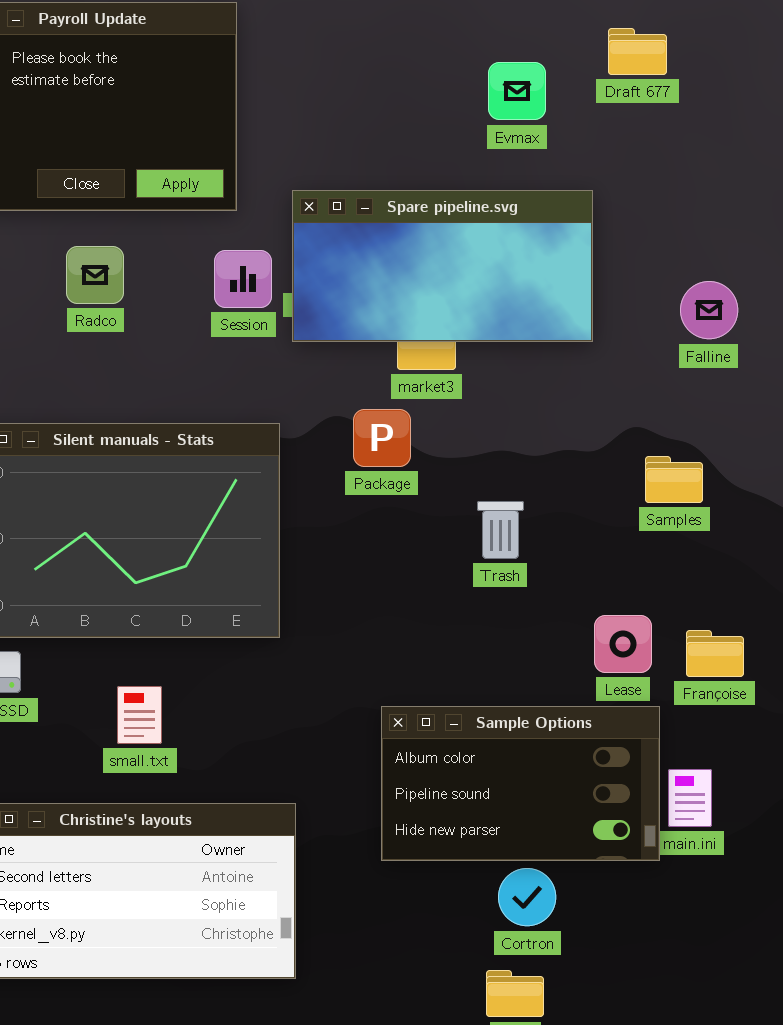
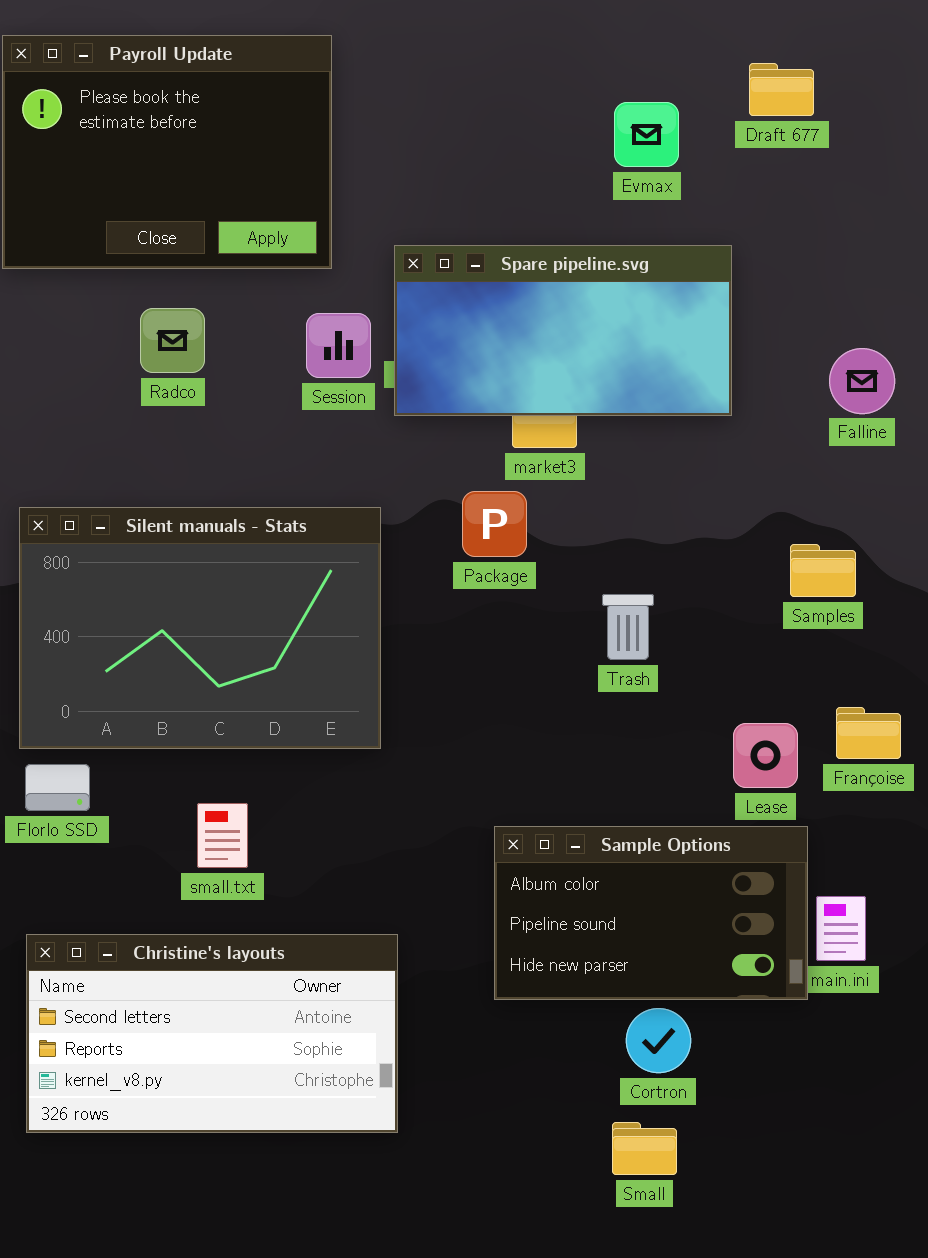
Françoise: [686,630,744,677] -> [836,707,901,759], moved

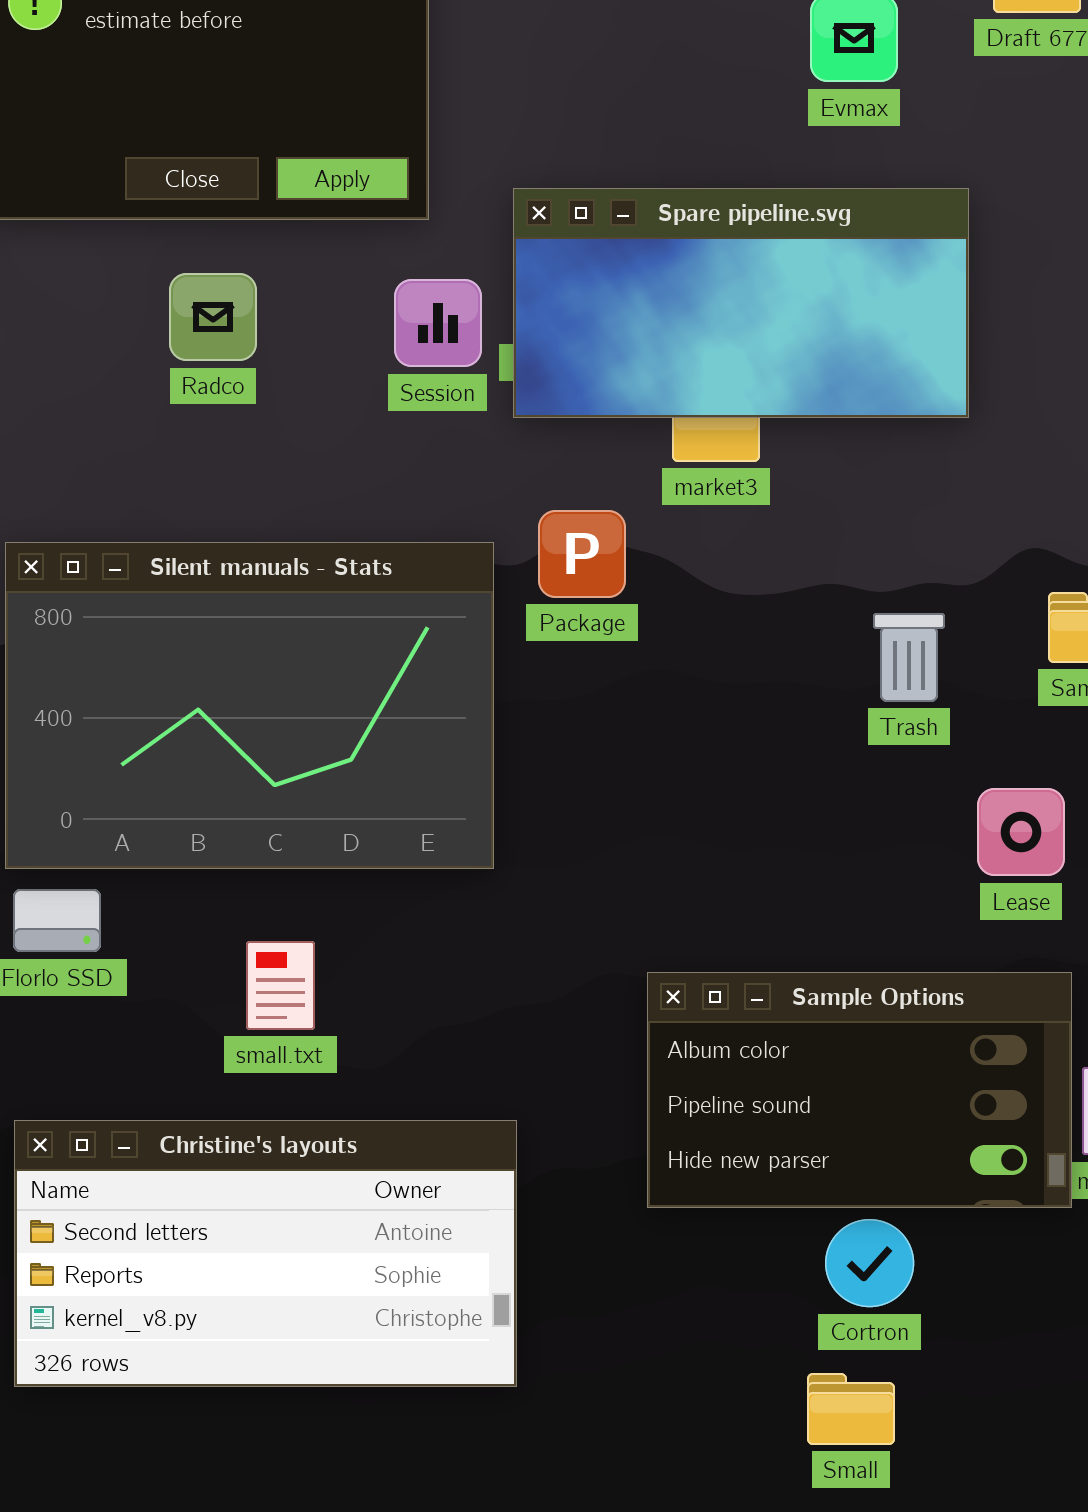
Package: [462,491,527,557] -> [538,510,626,598], moved
Trash: [602,594,654,660] -> [873,613,945,702], moved
Lease: [733,723,798,788] -> [977,788,1065,876], moved

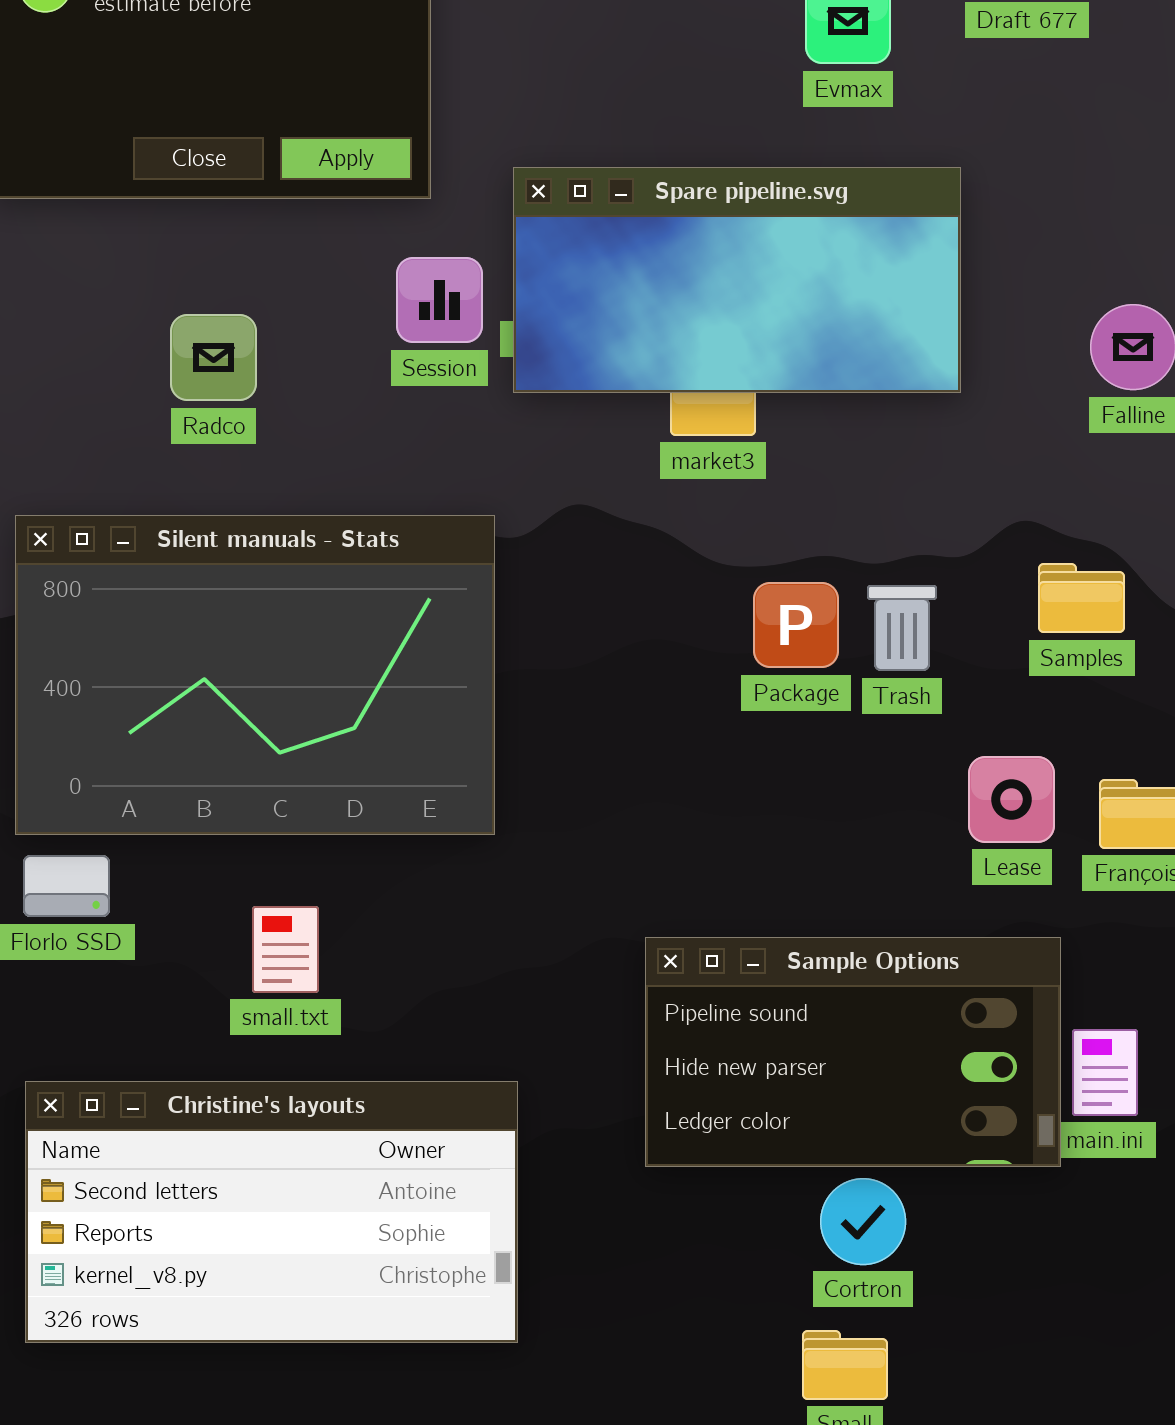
Radco: [169,273,257,361] -> [170,314,257,401], moved
Package: [538,510,626,598] -> [753,582,839,668], moved
Sample Options: [647,972,1072,1208] -> [645,937,1061,1167], scrolled down 1 row

